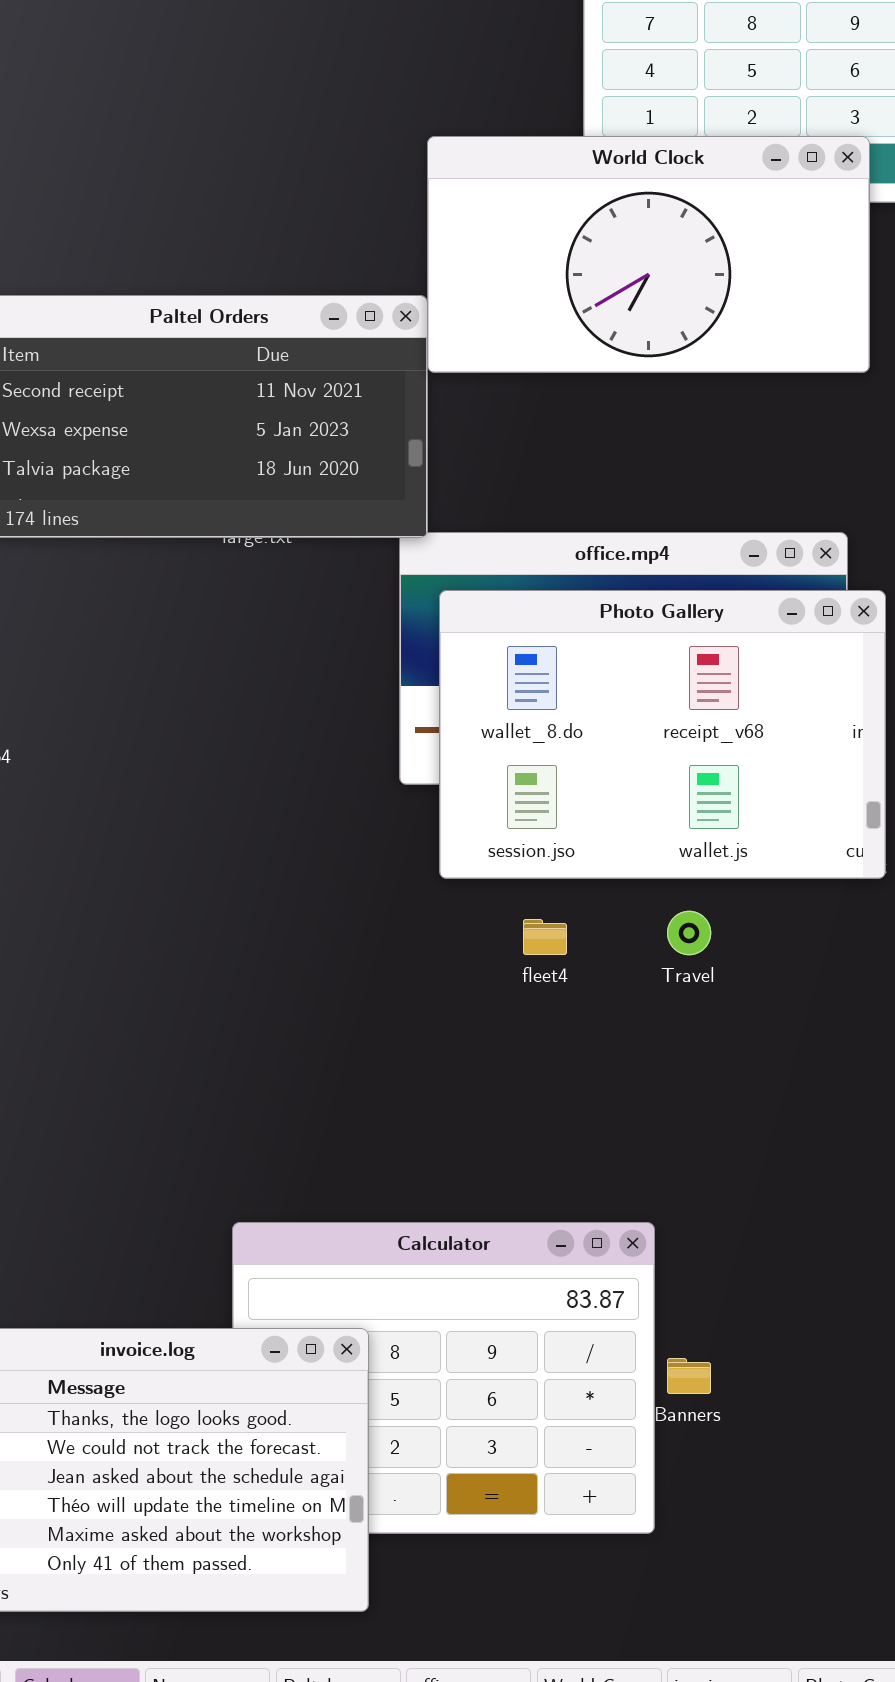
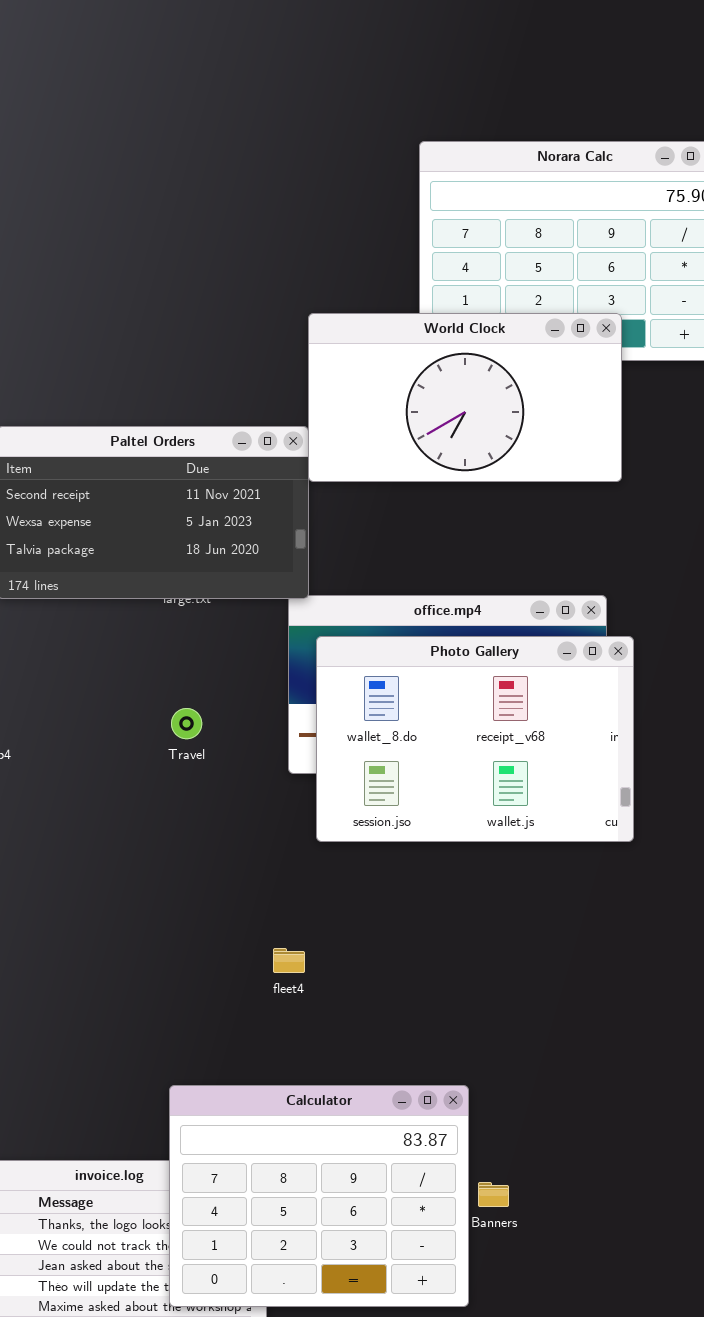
Travel: [667,911,711,955] -> [171,708,202,739], moved
fleet4: [523,919,567,955] -> [273,948,305,973], moved
Calculator: [232,1222,655,1534] -> [169,1085,469,1307], raised

